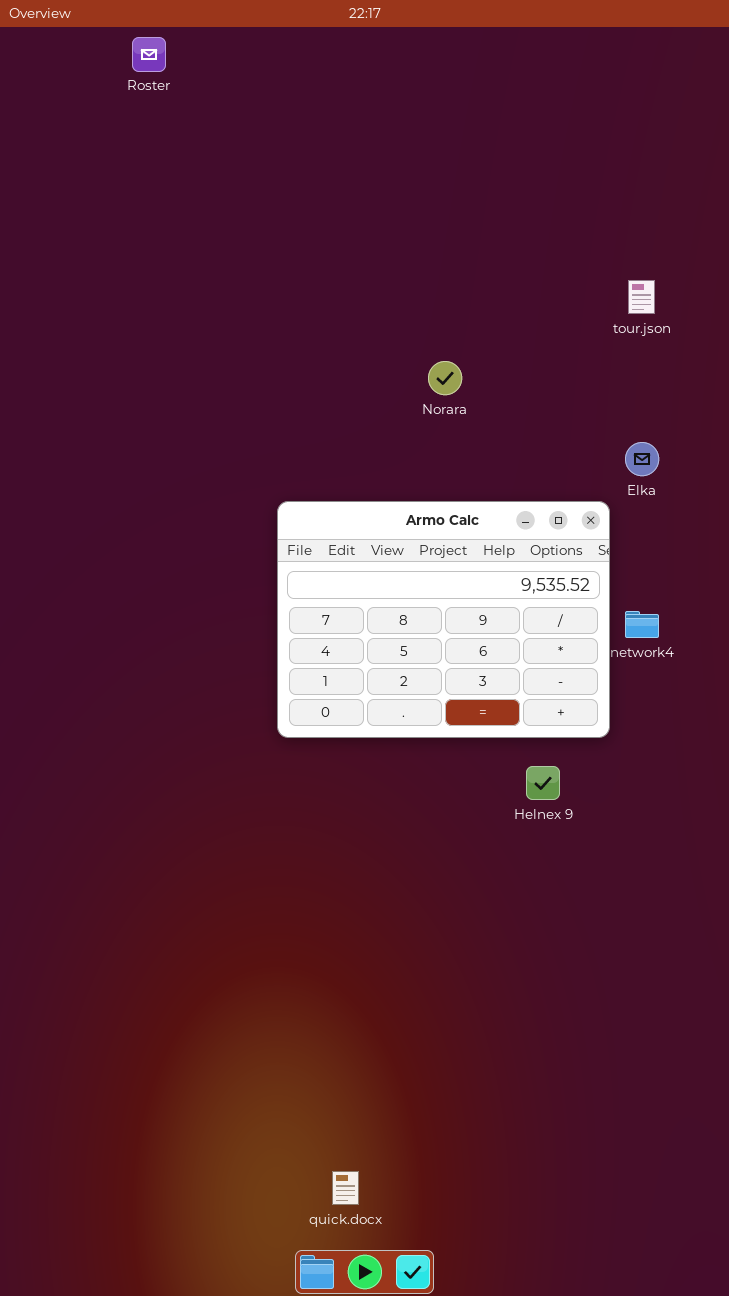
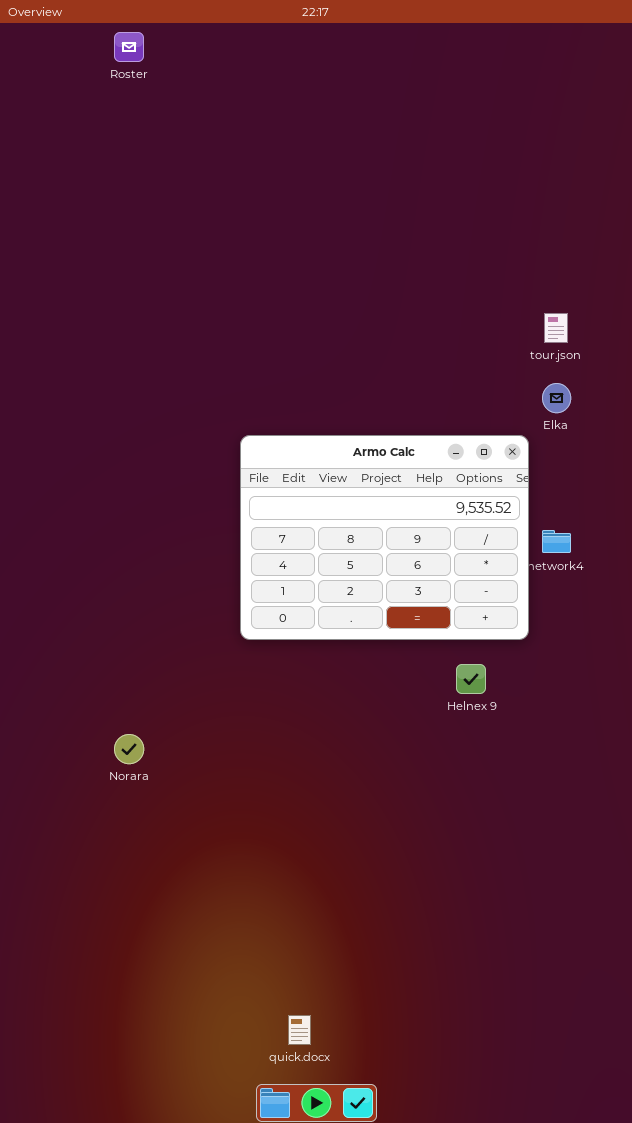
tour.json: [628,280,655,314] -> [544,313,568,343], moved
Norara: [428,361,462,395] -> [114,734,144,764], moved

